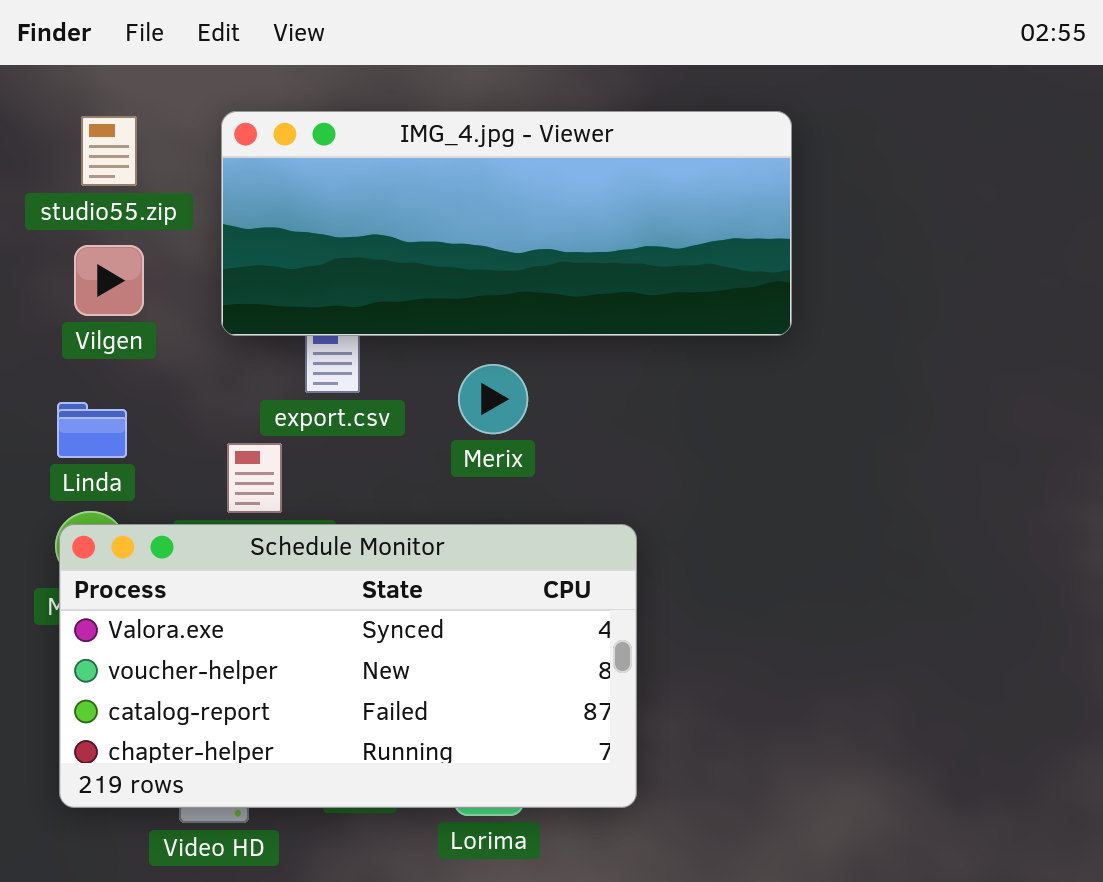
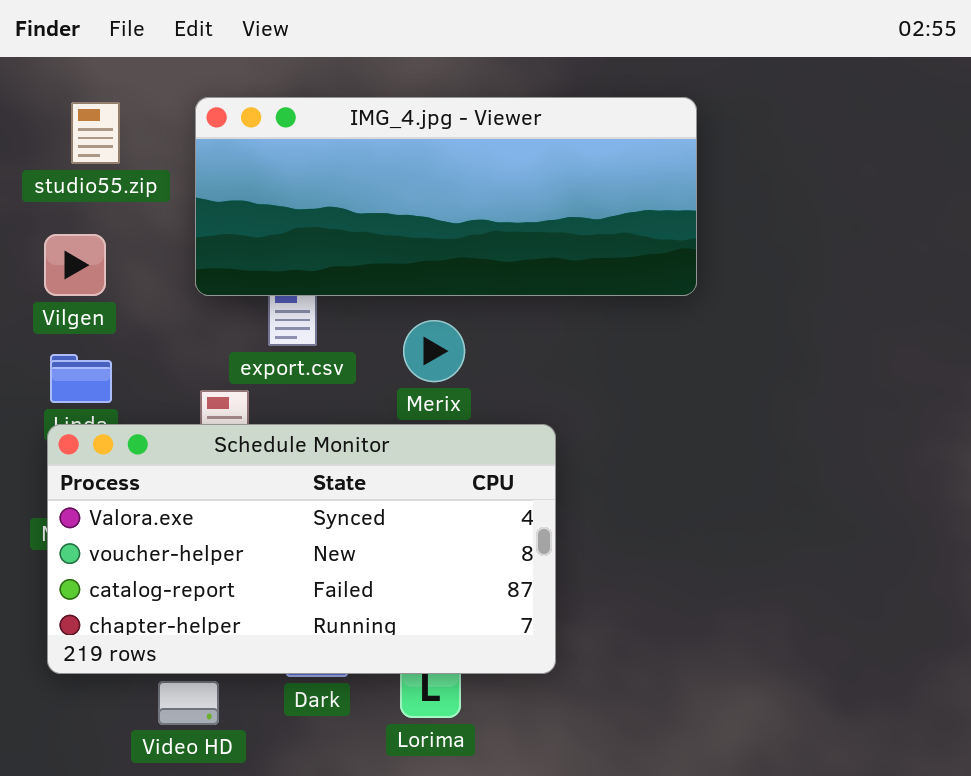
Vilgen: [74,245,144,316] -> [44,234,106,296], moved
Schedule Monitor: [59,524,637,808] -> [47,424,556,674], moved

